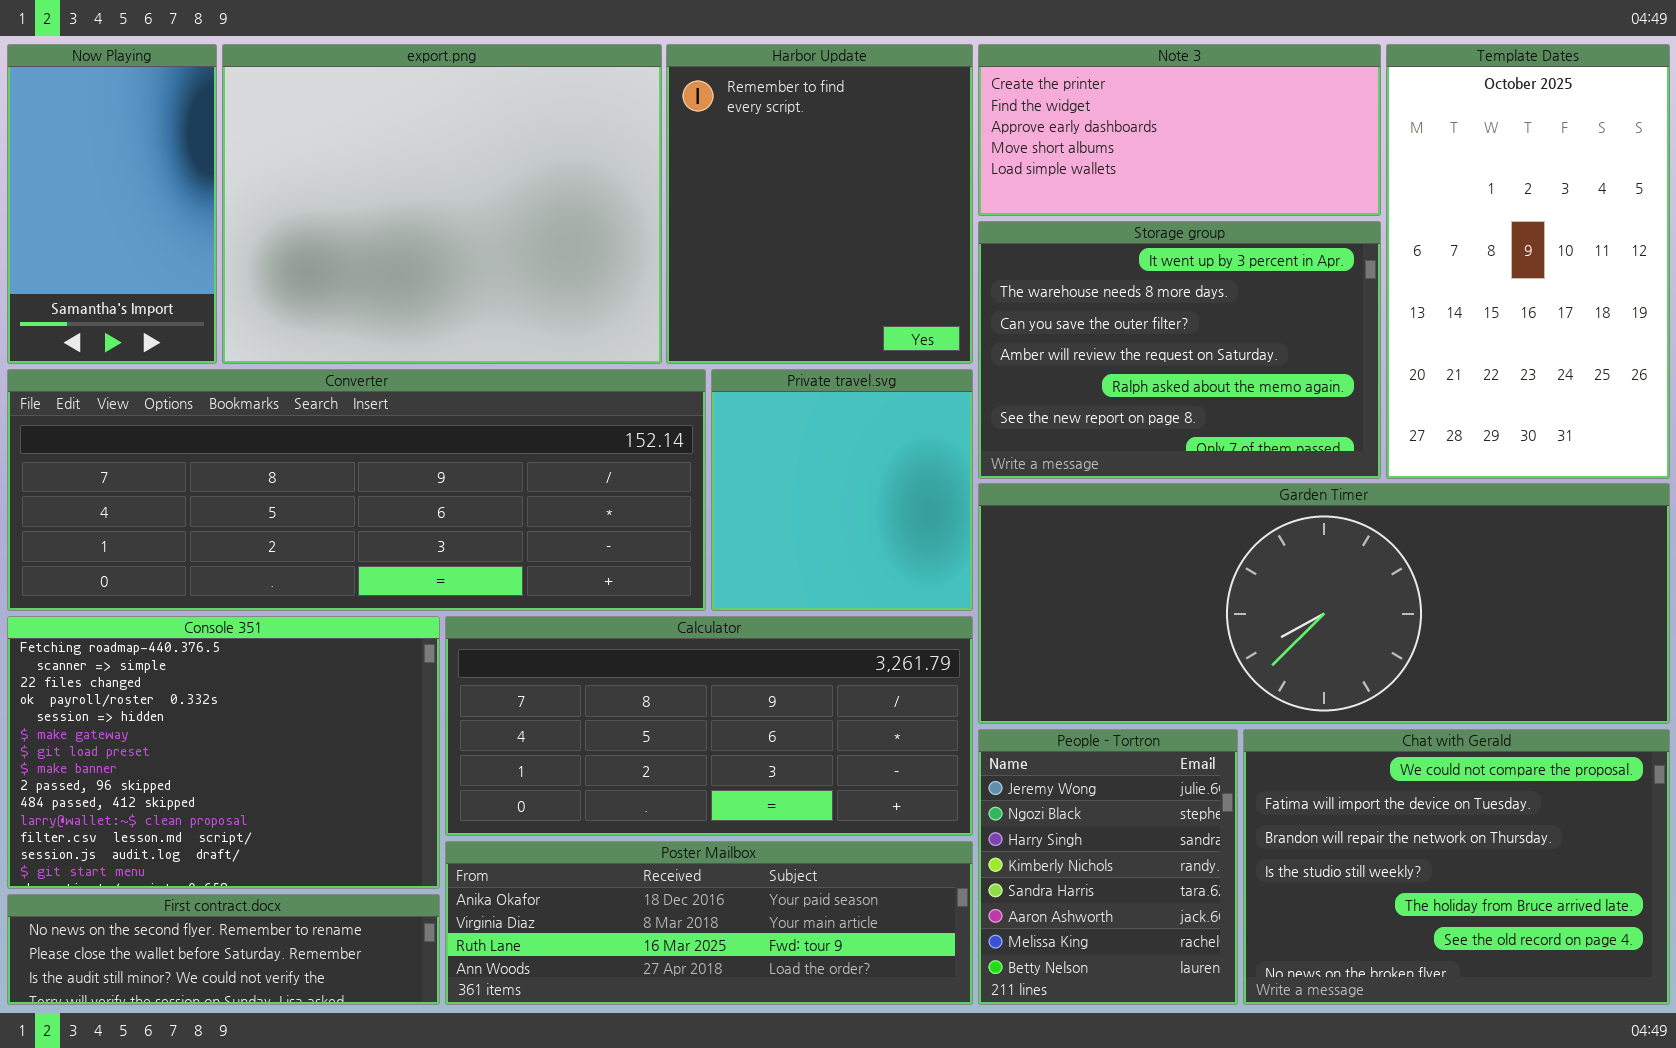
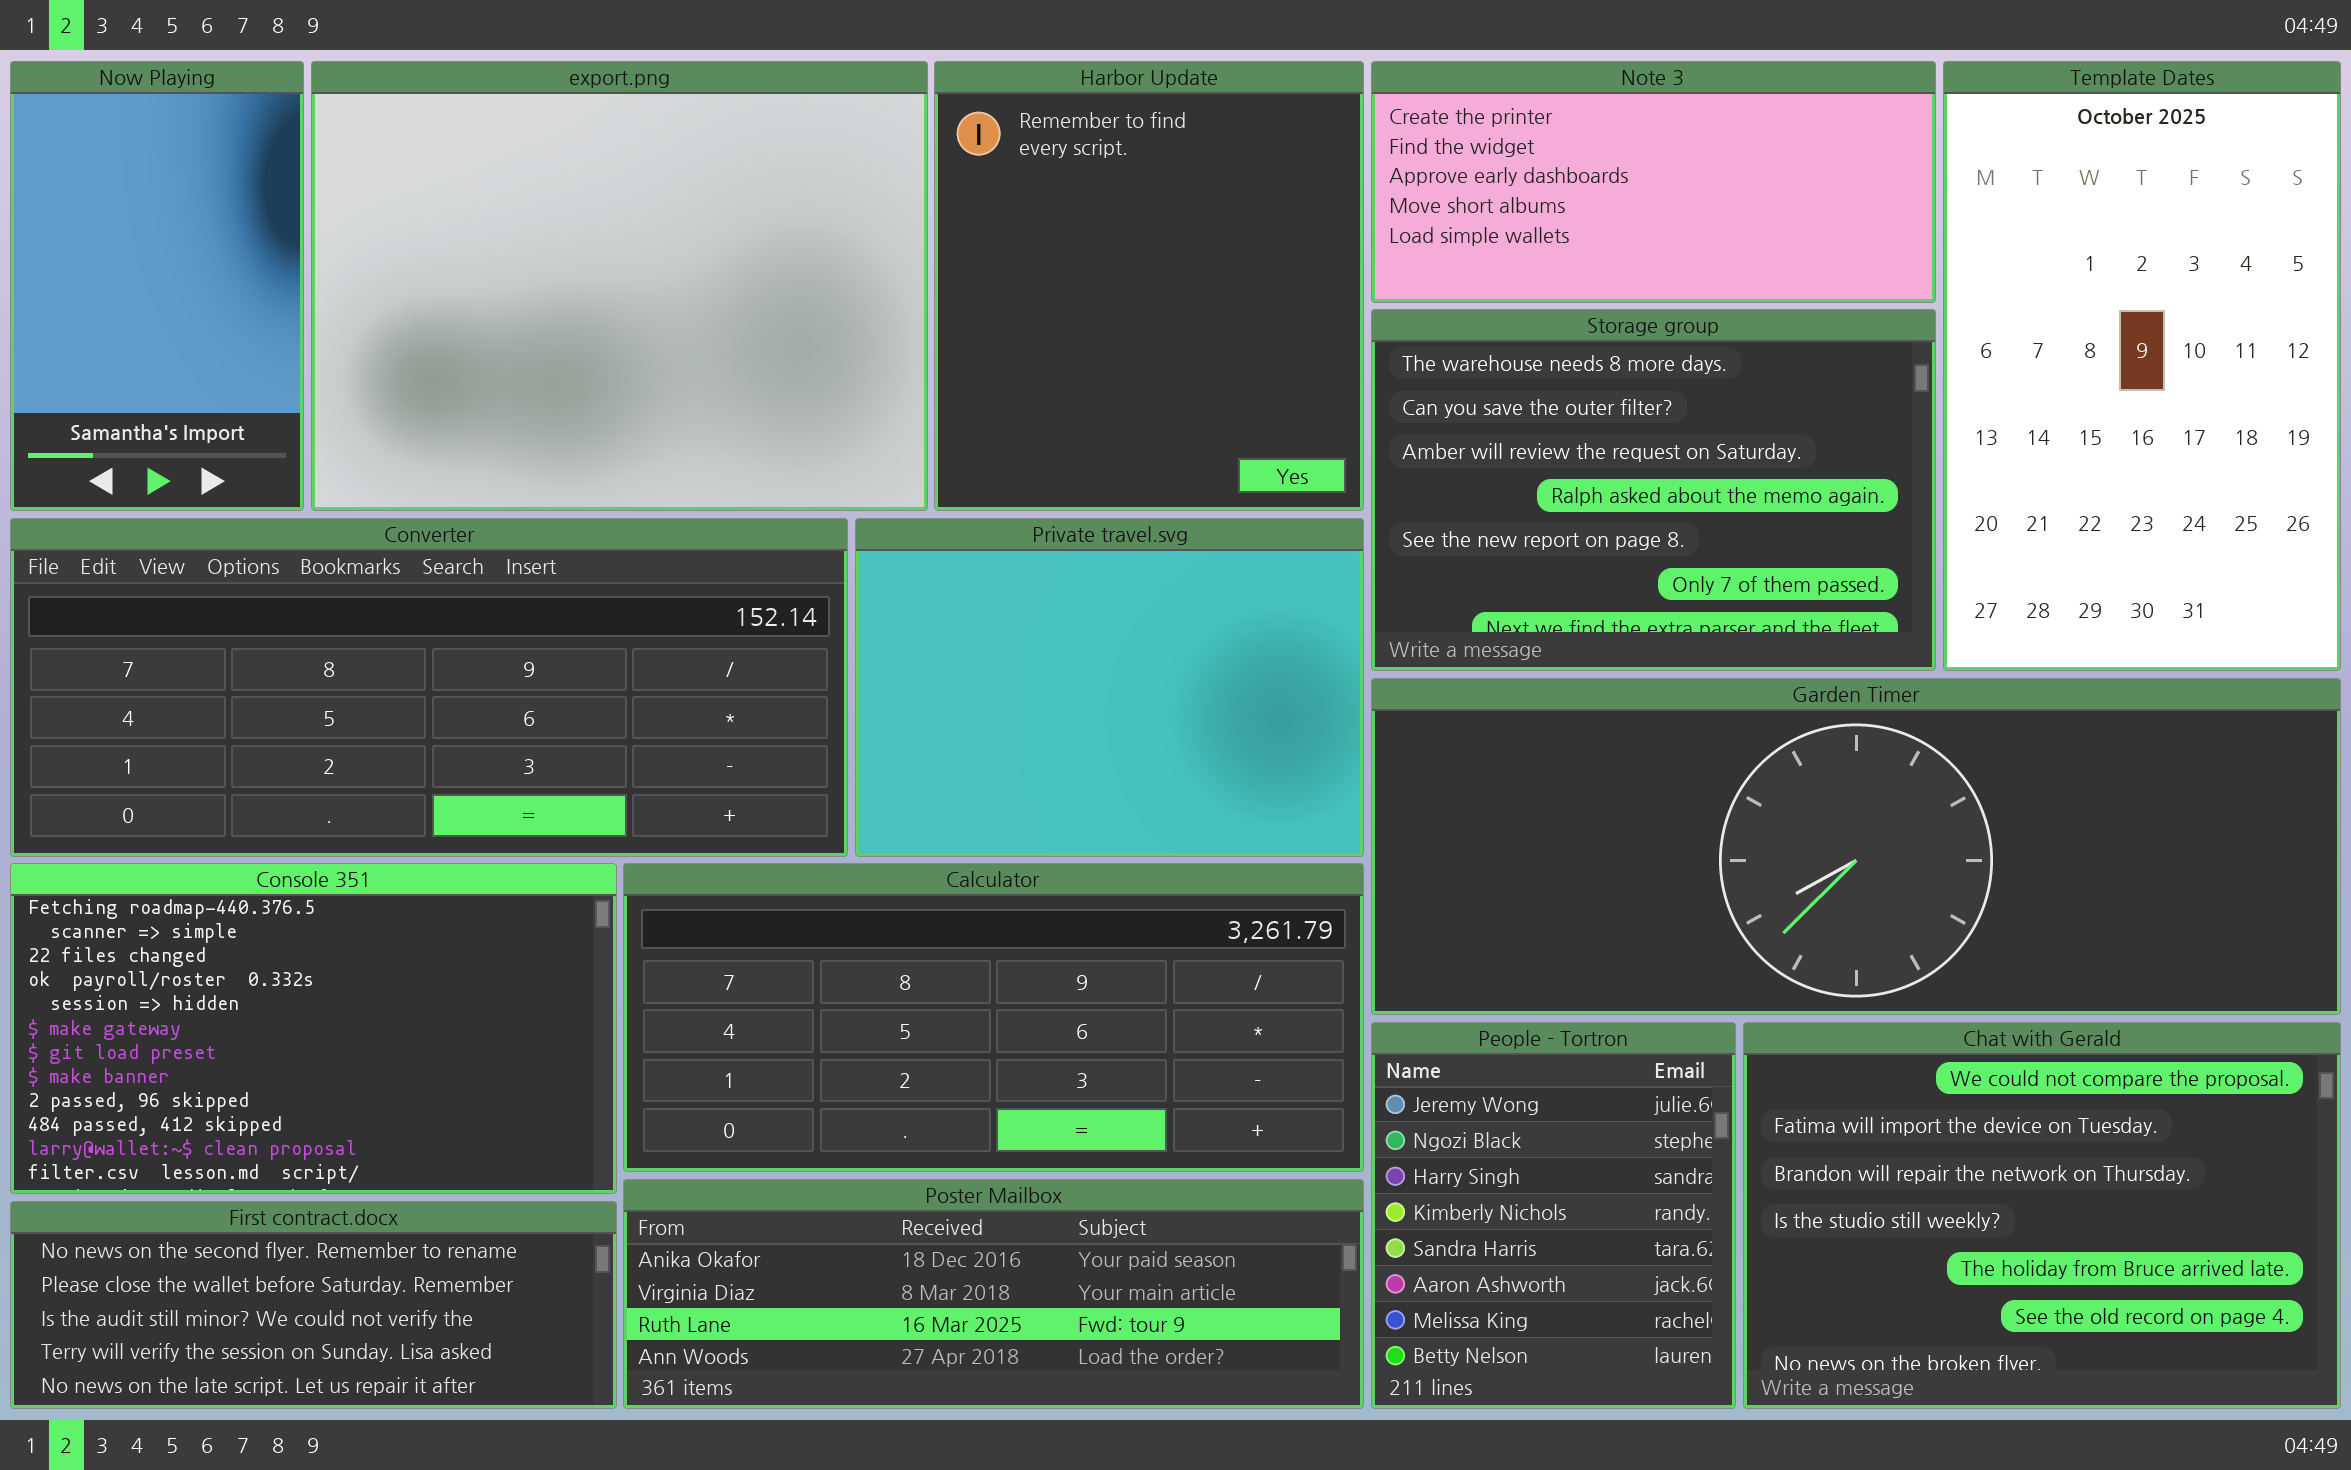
Storage group: [978,221,1381,479] -> [1371,309,1936,671], scrolled down 1 row
Converter: [7,369,706,611] -> [10,518,848,857], resized
Private travel.svg: [711,369,973,611] -> [855,518,1364,857], resized
Console 351: [7,616,440,889] -> [10,863,617,1194], resized
First contract.docx: [7,894,440,1005] -> [10,1201,617,1409], resized

